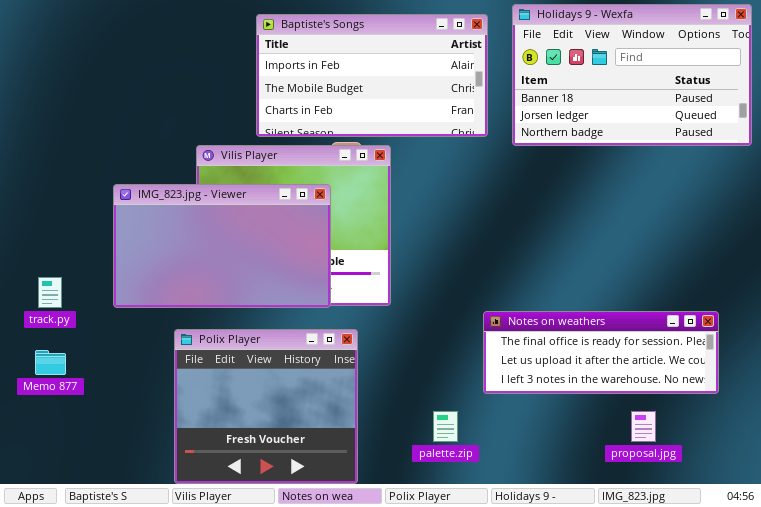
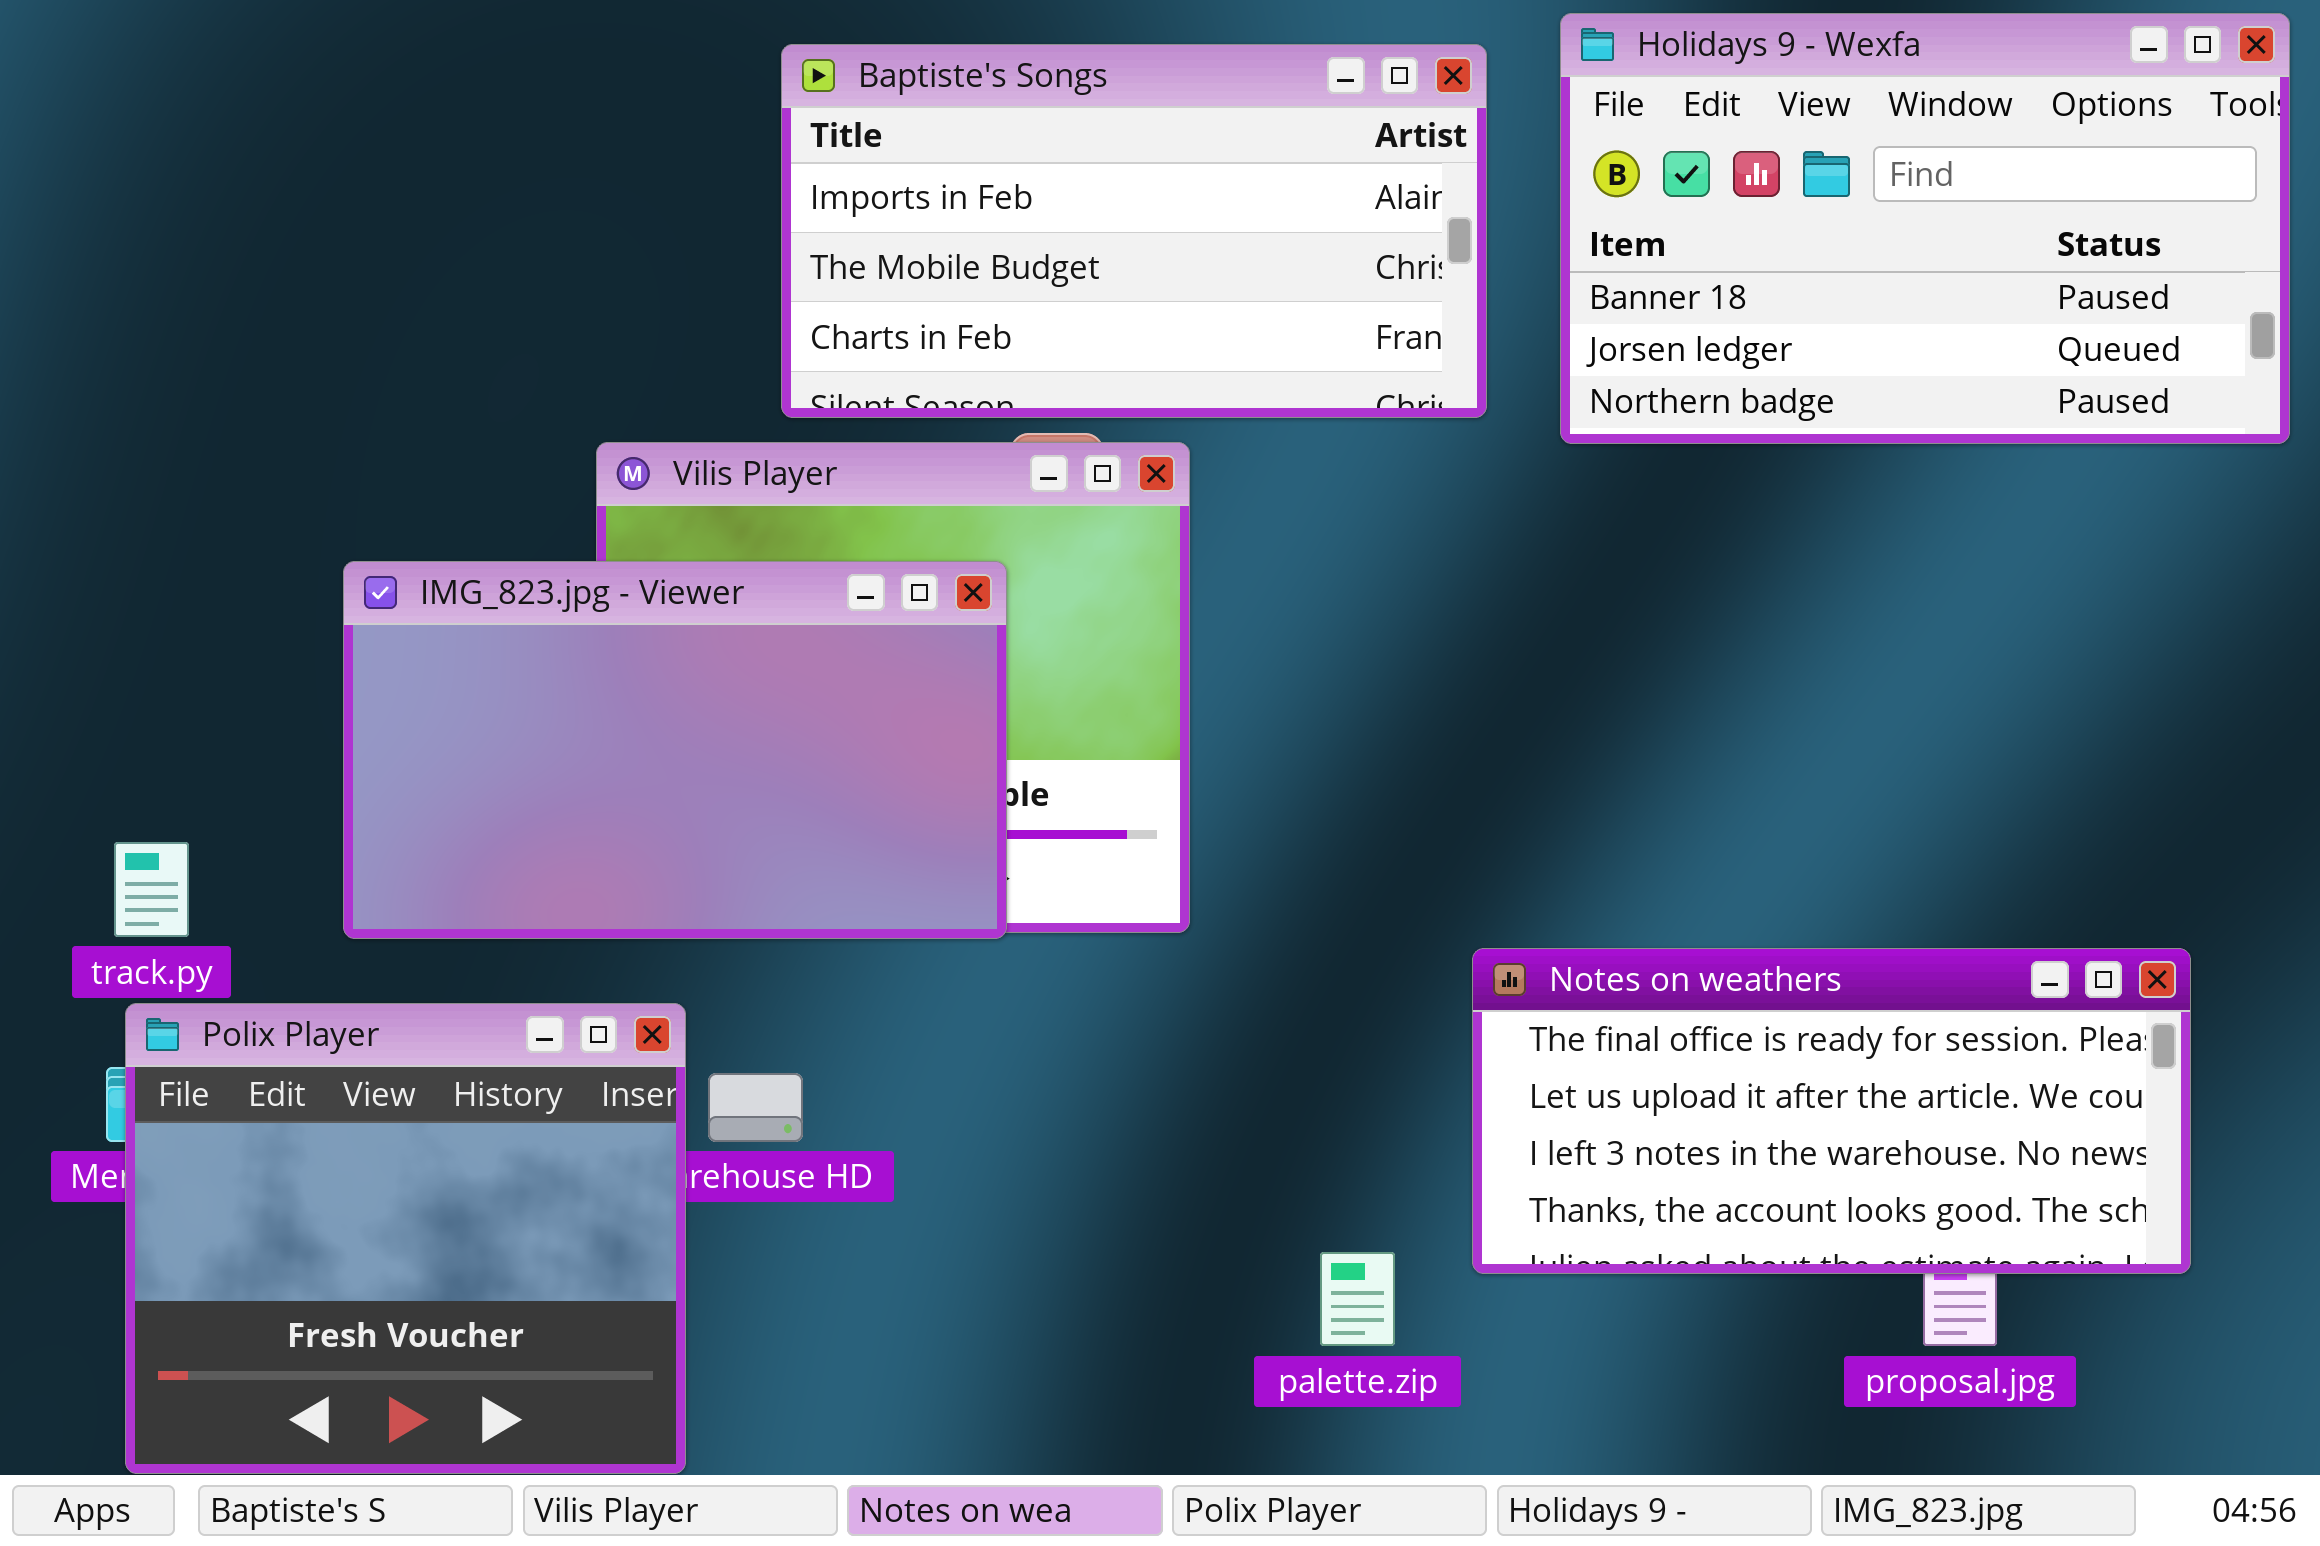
Notes on weathers: [483,311,719,394] -> [1472,948,2191,1274], resized
Polix Player: [174,329,358,484] -> [125,1003,686,1474], moved

